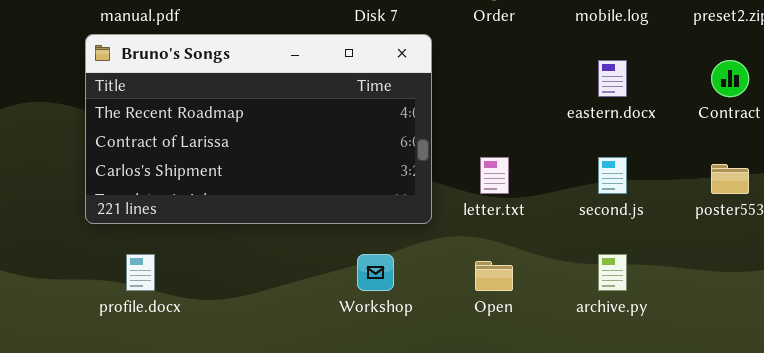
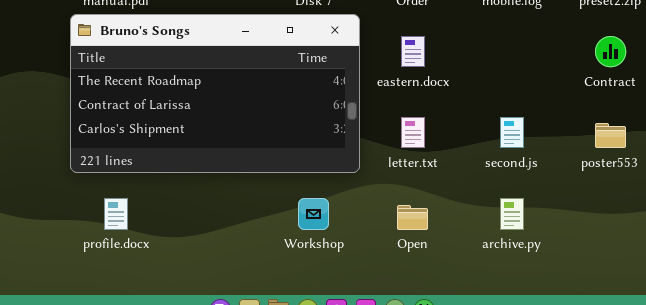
eastern.docx: [598,60,627,97] -> [401,36,425,67], moved

